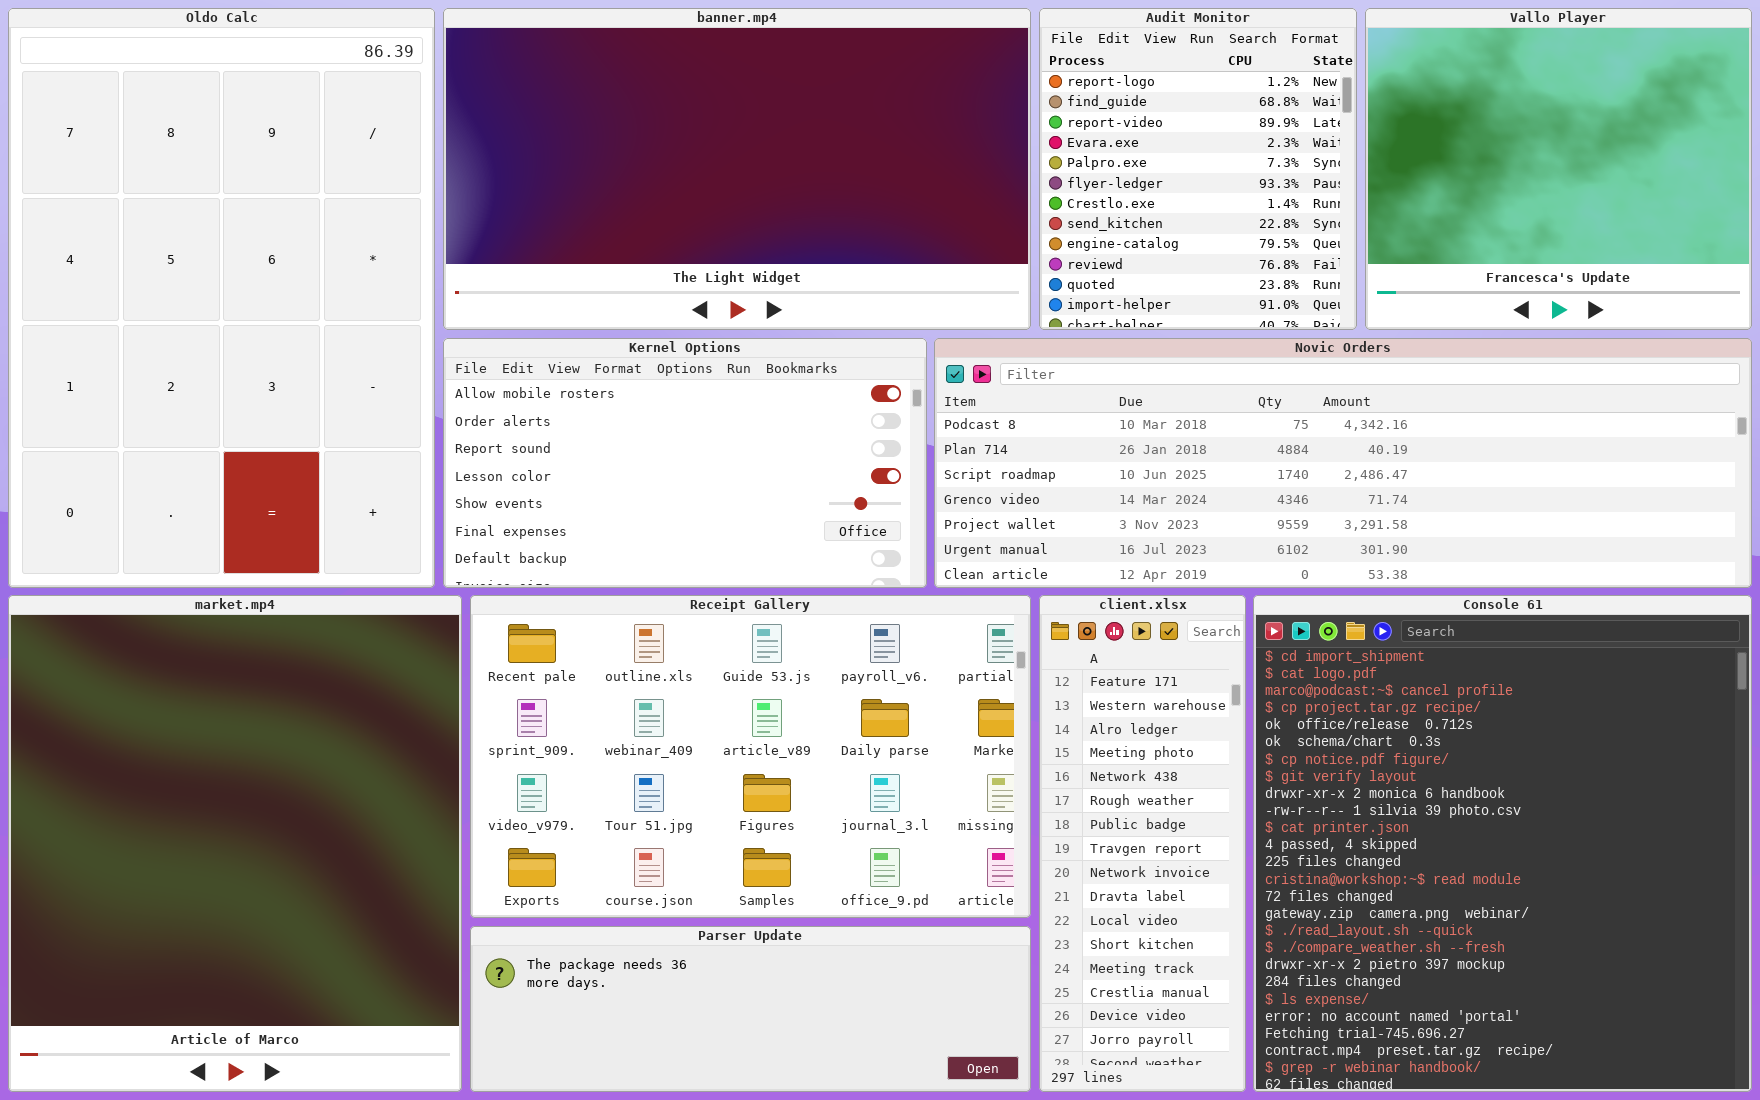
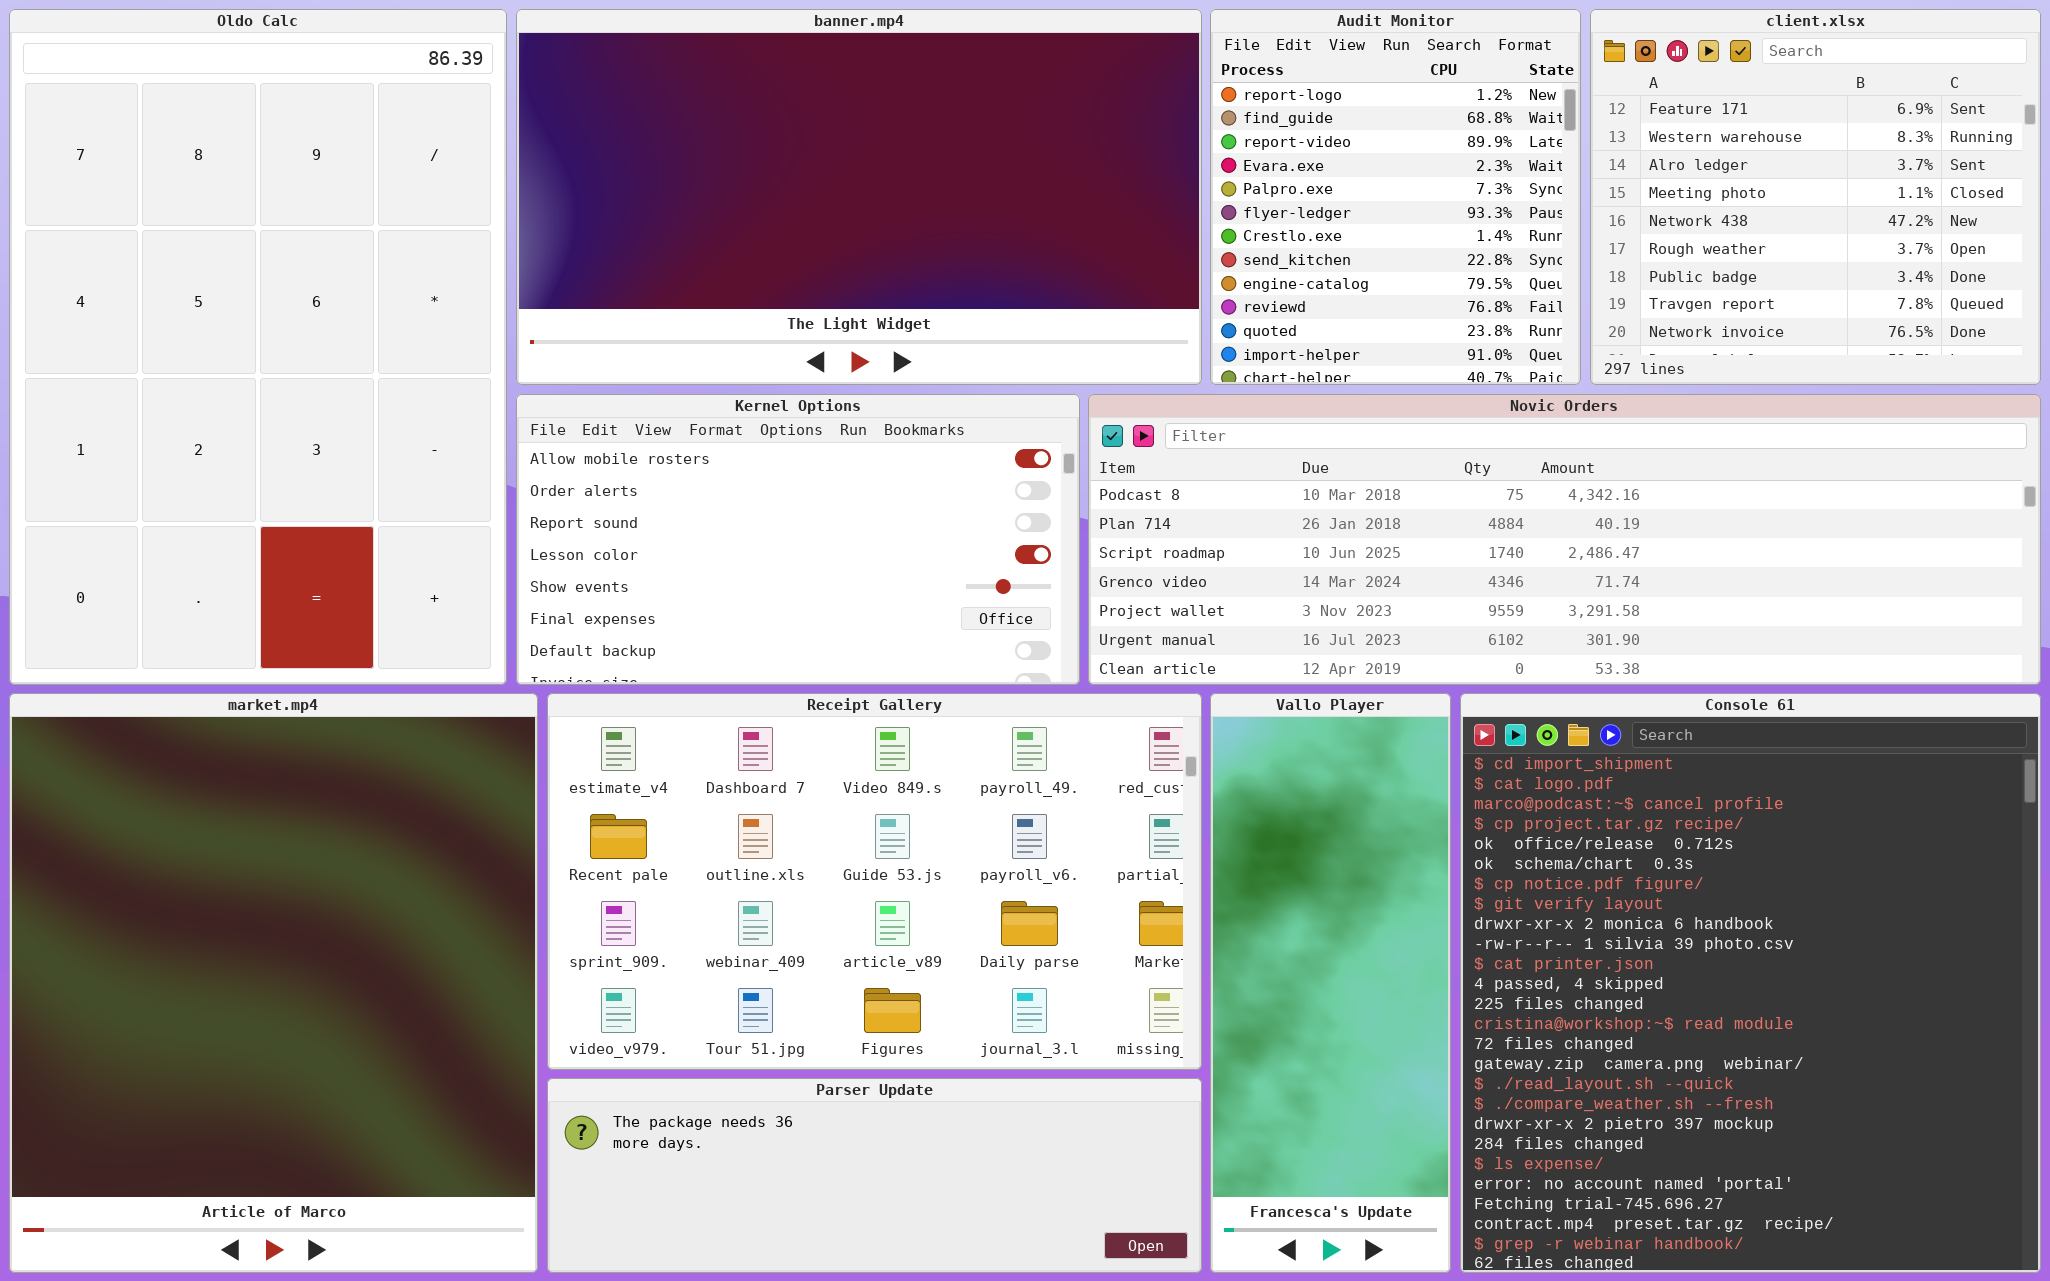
Vallo Player: [1365,8,1752,330] -> [1210,693,1451,1273], moved, resized
Receipt Gallery: [470,595,1031,918] -> [547,693,1202,1070], scrolled up 1 row
client.xlsx: [1039,595,1246,1092] -> [1590,9,2041,385], moved, resized

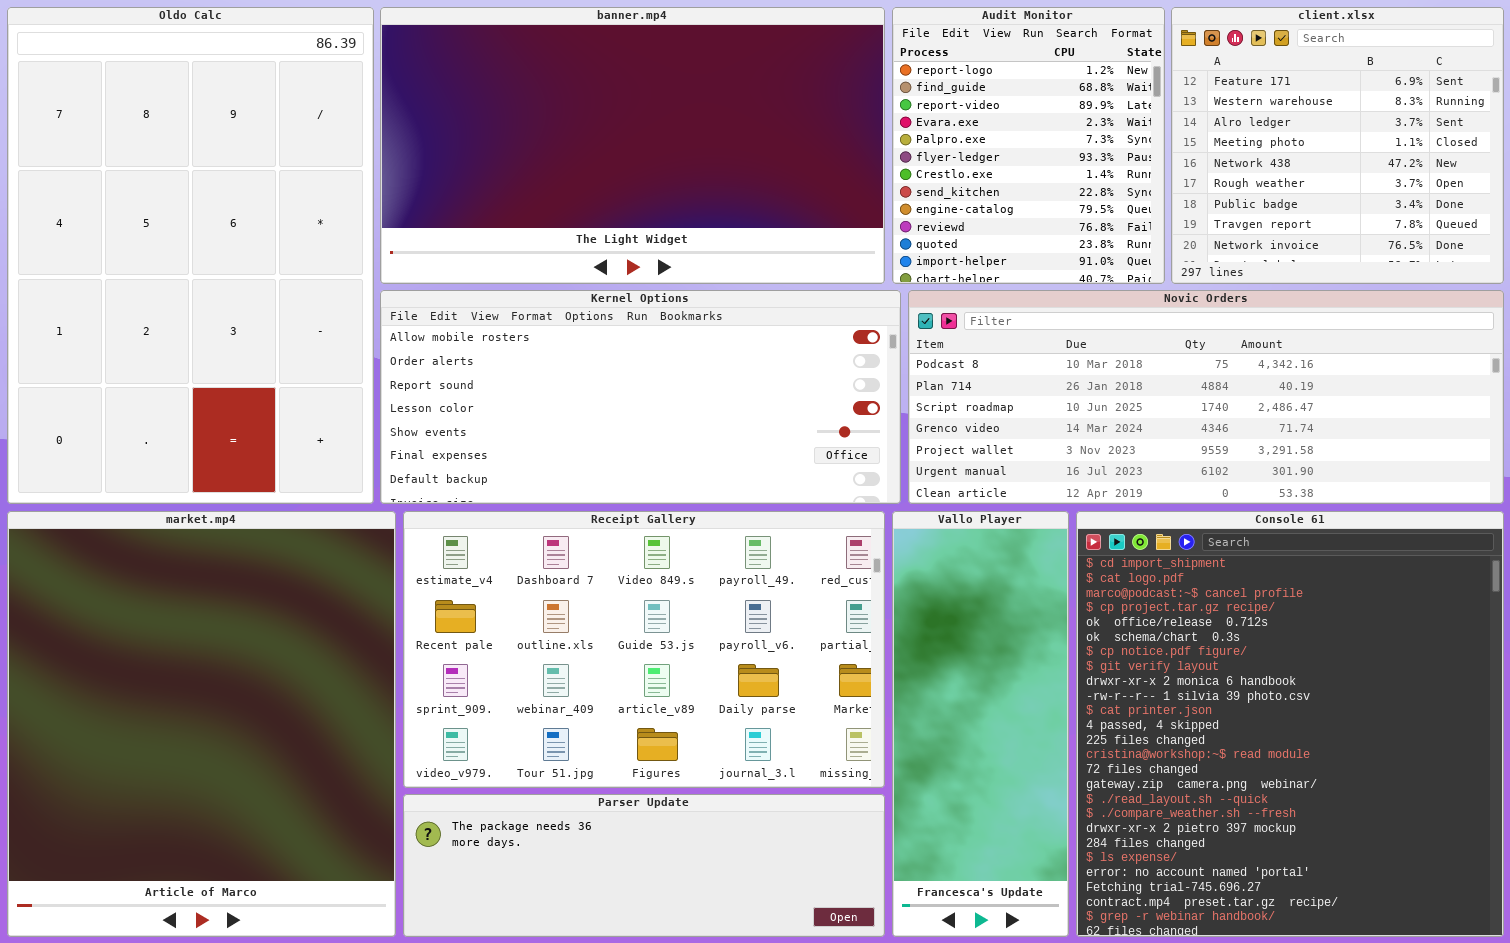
Kernel Options: [516,394,1080,685] -> [380,290,901,504], resized
Novic Orders: [1088,394,2041,685] -> [908,290,1504,504], resized

